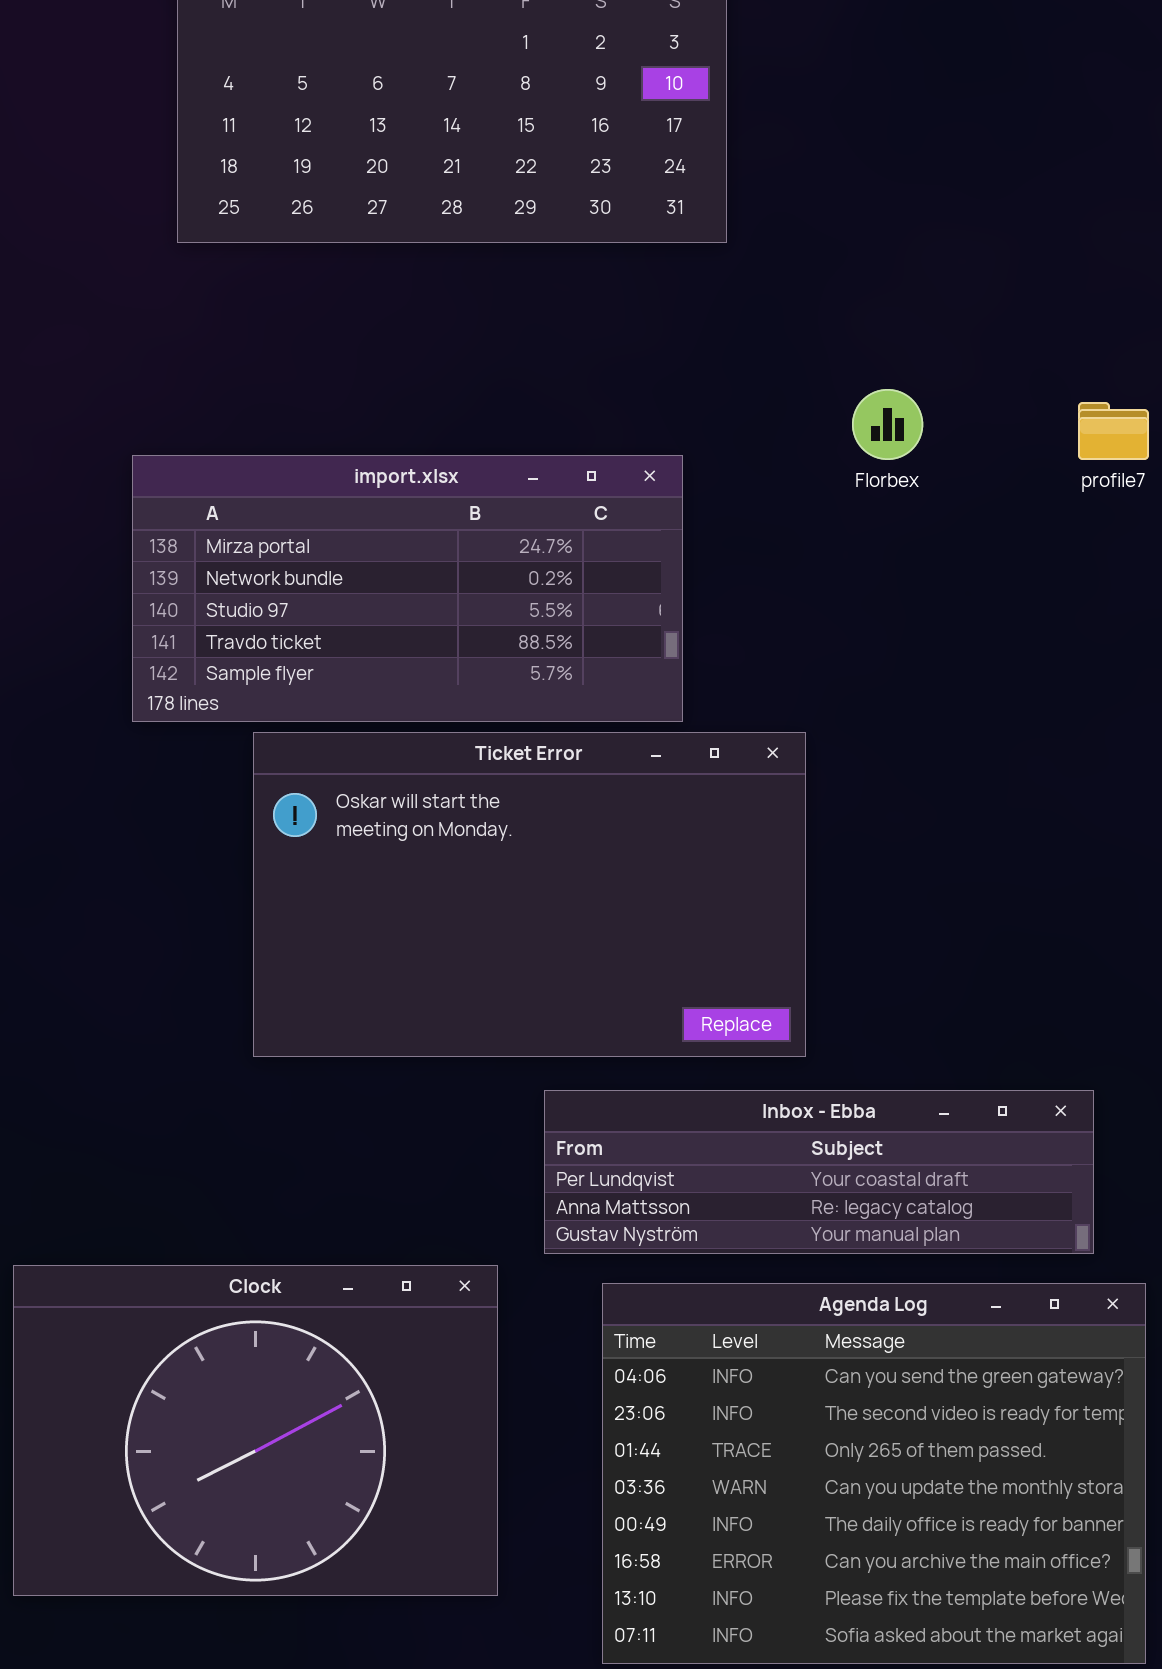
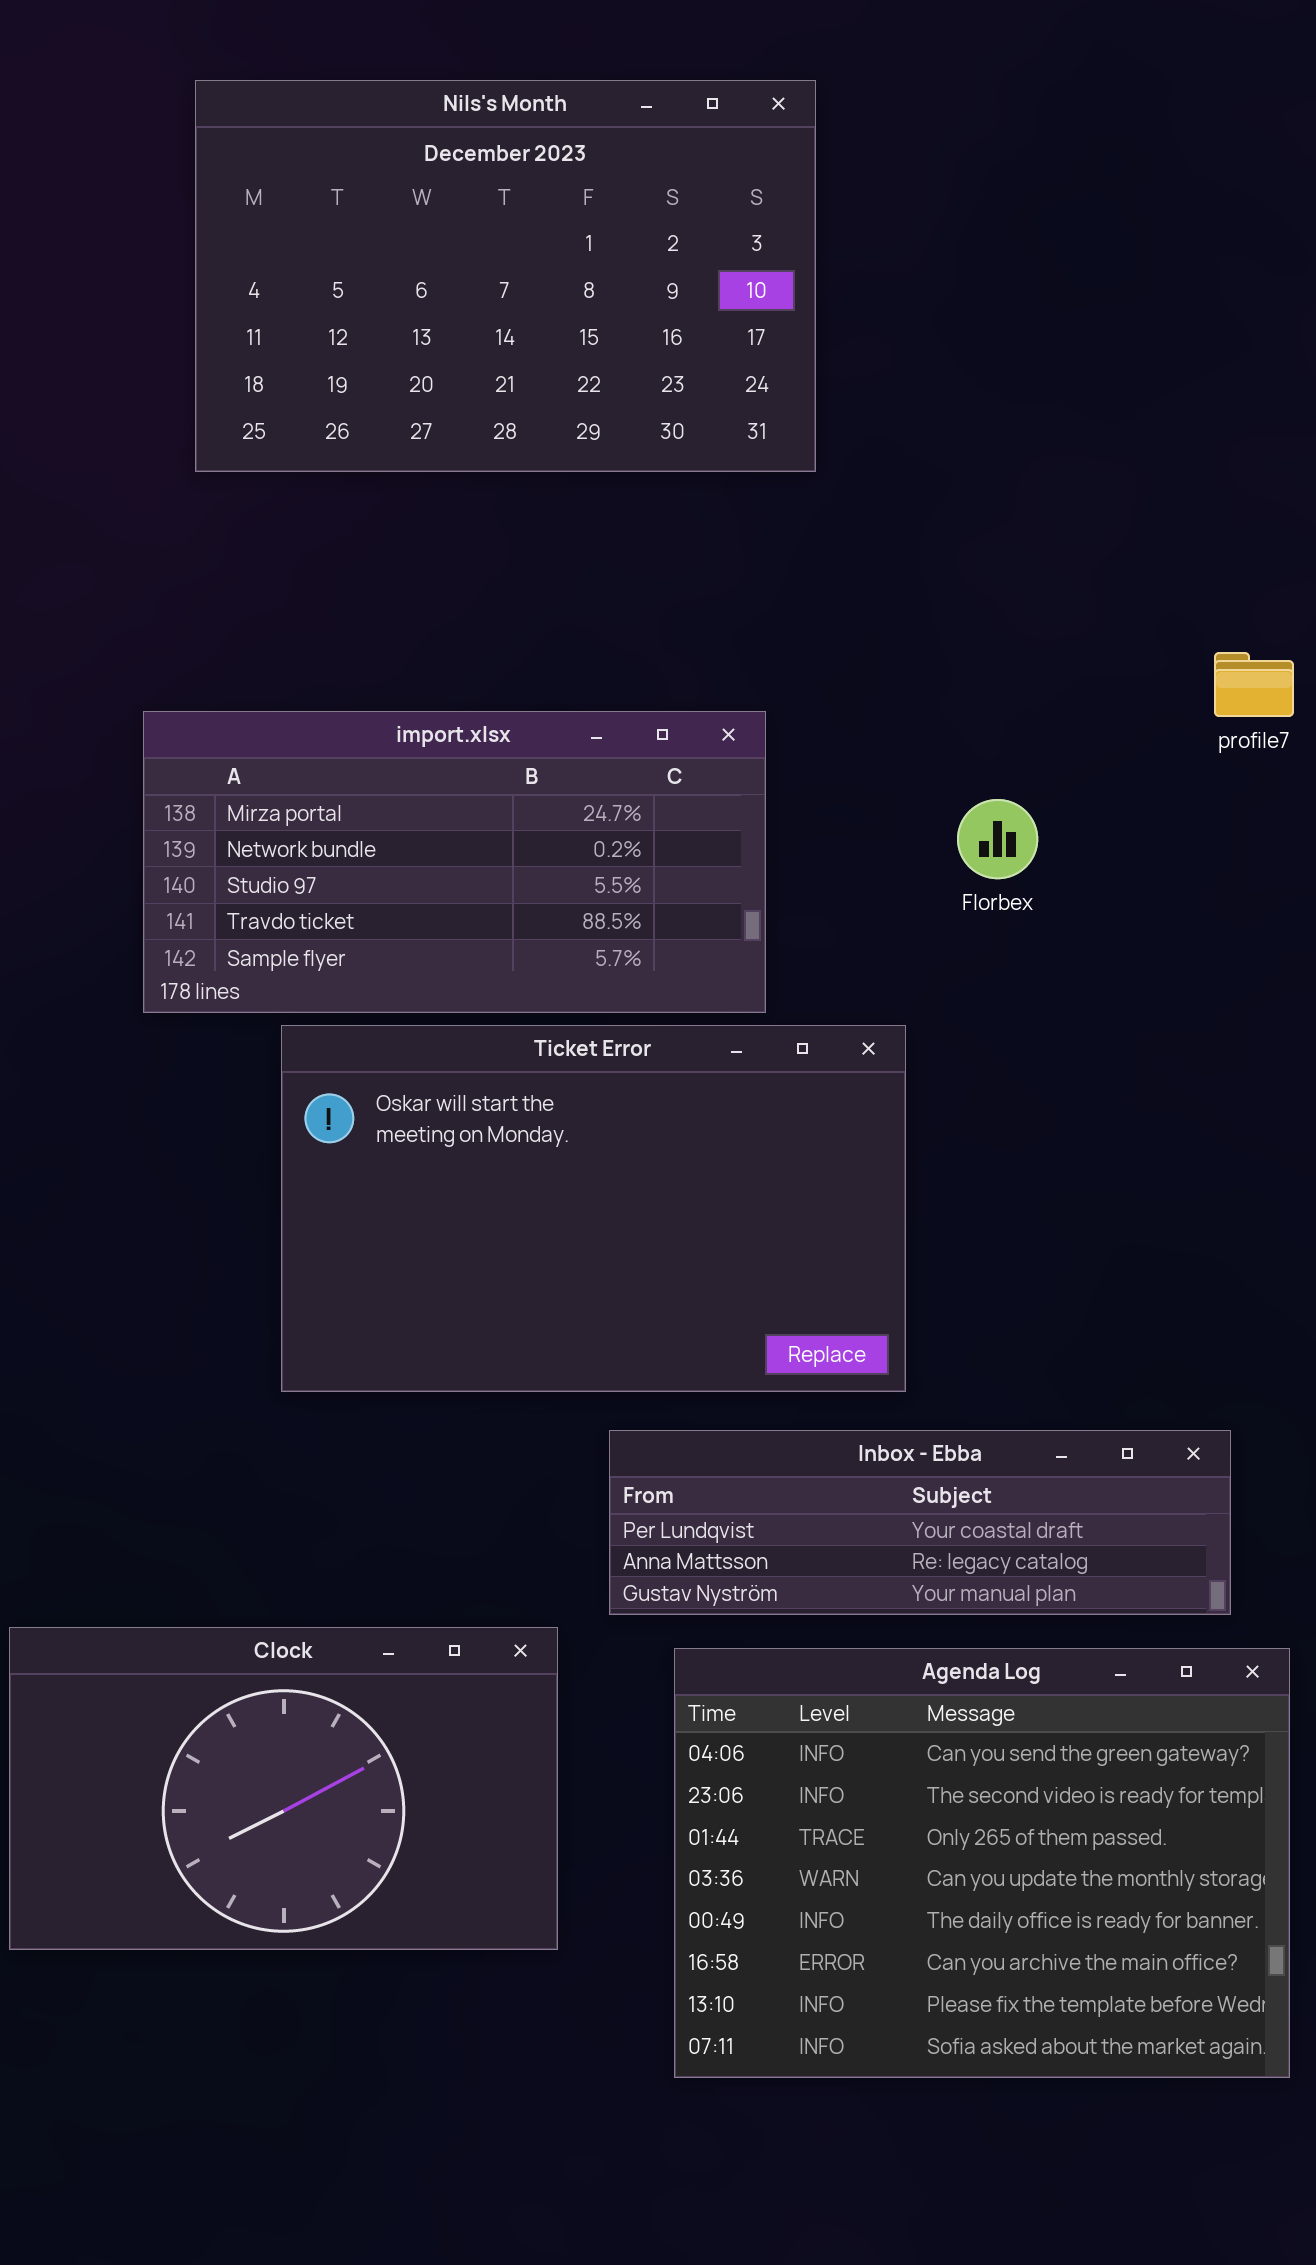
Florbex: [852,389,923,460] -> [957,799,1038,879], moved
Clock: [13,1265,498,1596] -> [9,1627,558,1950], resized

